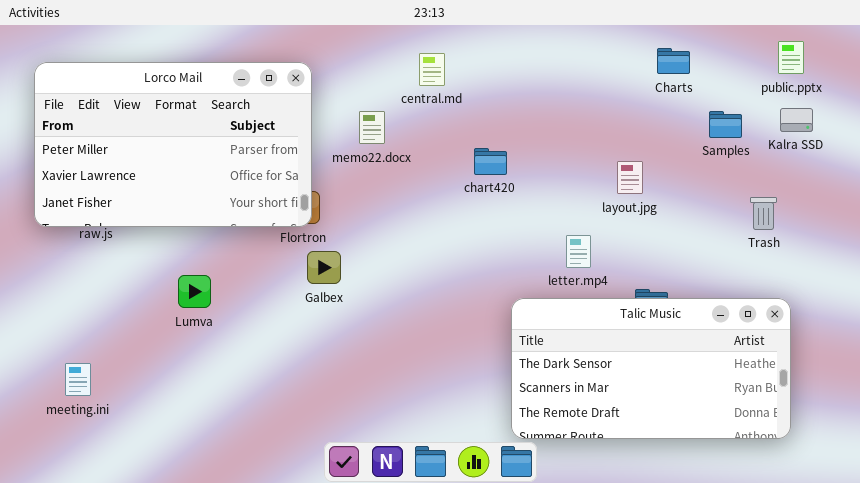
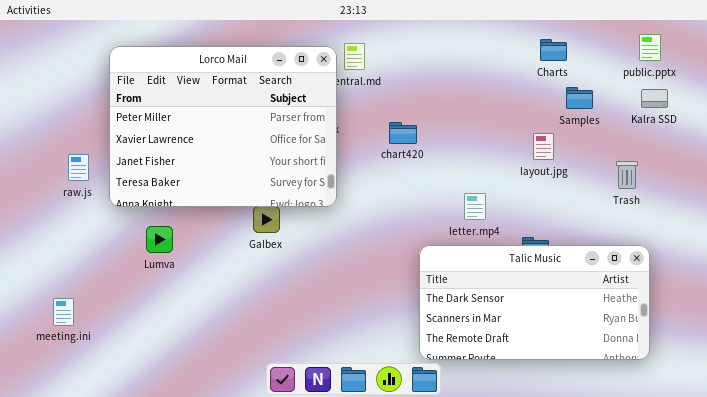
Lorco Mail: [34,62,312,227] -> [109,46,337,207], moved, resized
Samples: [709,111,742,138] -> [566,87,593,109], moved
layout.jpg: [617,161,643,194] -> [533,133,554,160], moved

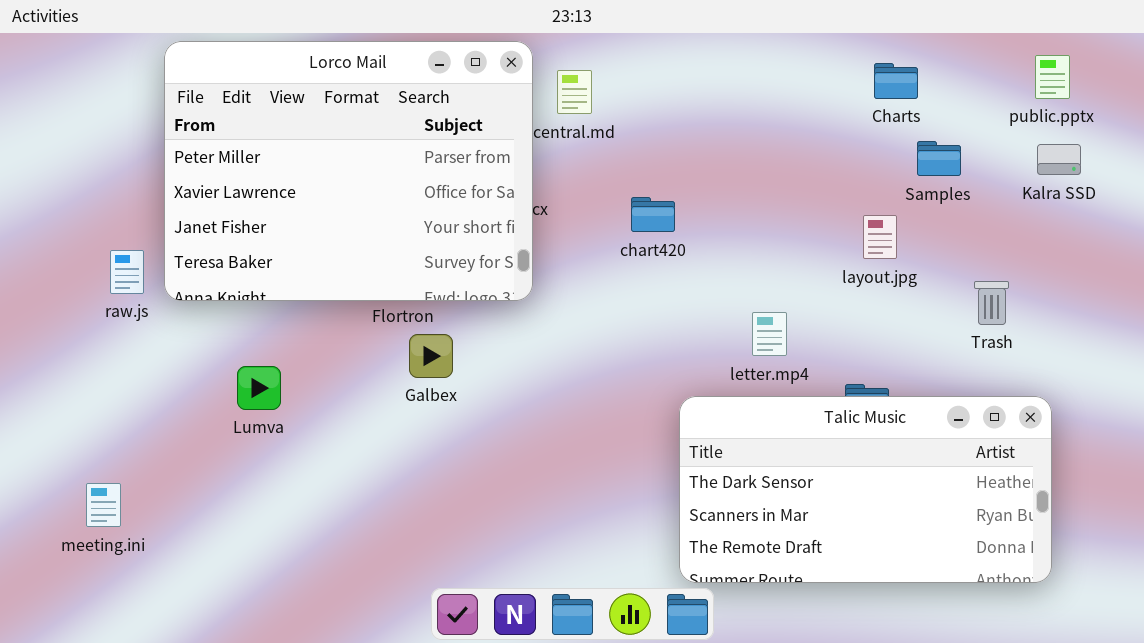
Lorco Mail: [109,46,337,207] -> [164,41,533,301], moved
Trash: [616,161,638,189] -> [974,281,1009,325], moved

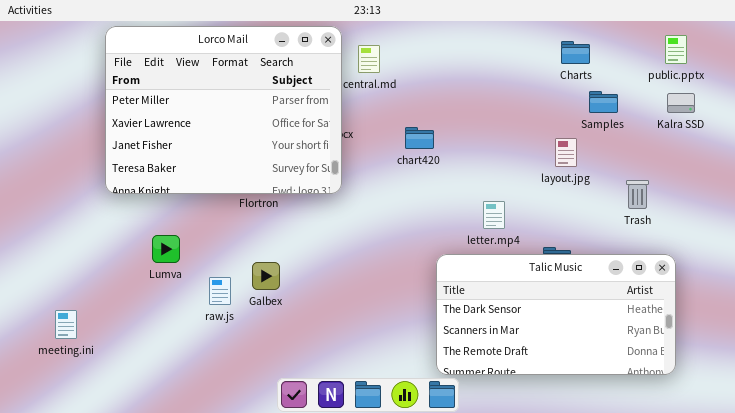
raw.js: [110,250,144,294] -> [209,277,231,305], moved
Galbex: [409,334,453,378] -> [252,262,280,290], moved

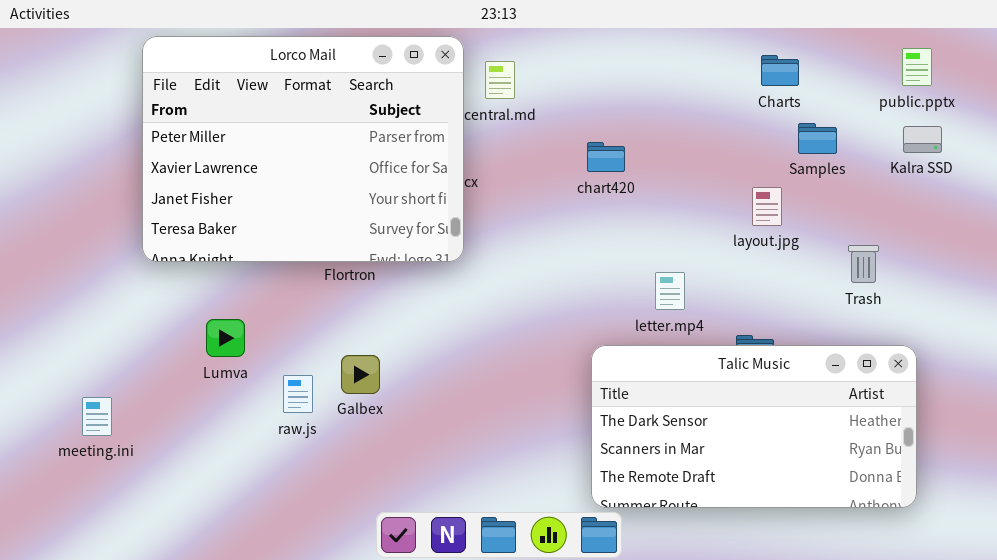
chart420: [405,127,434,149] -> [587,142,625,172], moved
meeting.ini: [55,310,77,339] -> [82,397,112,436], moved

